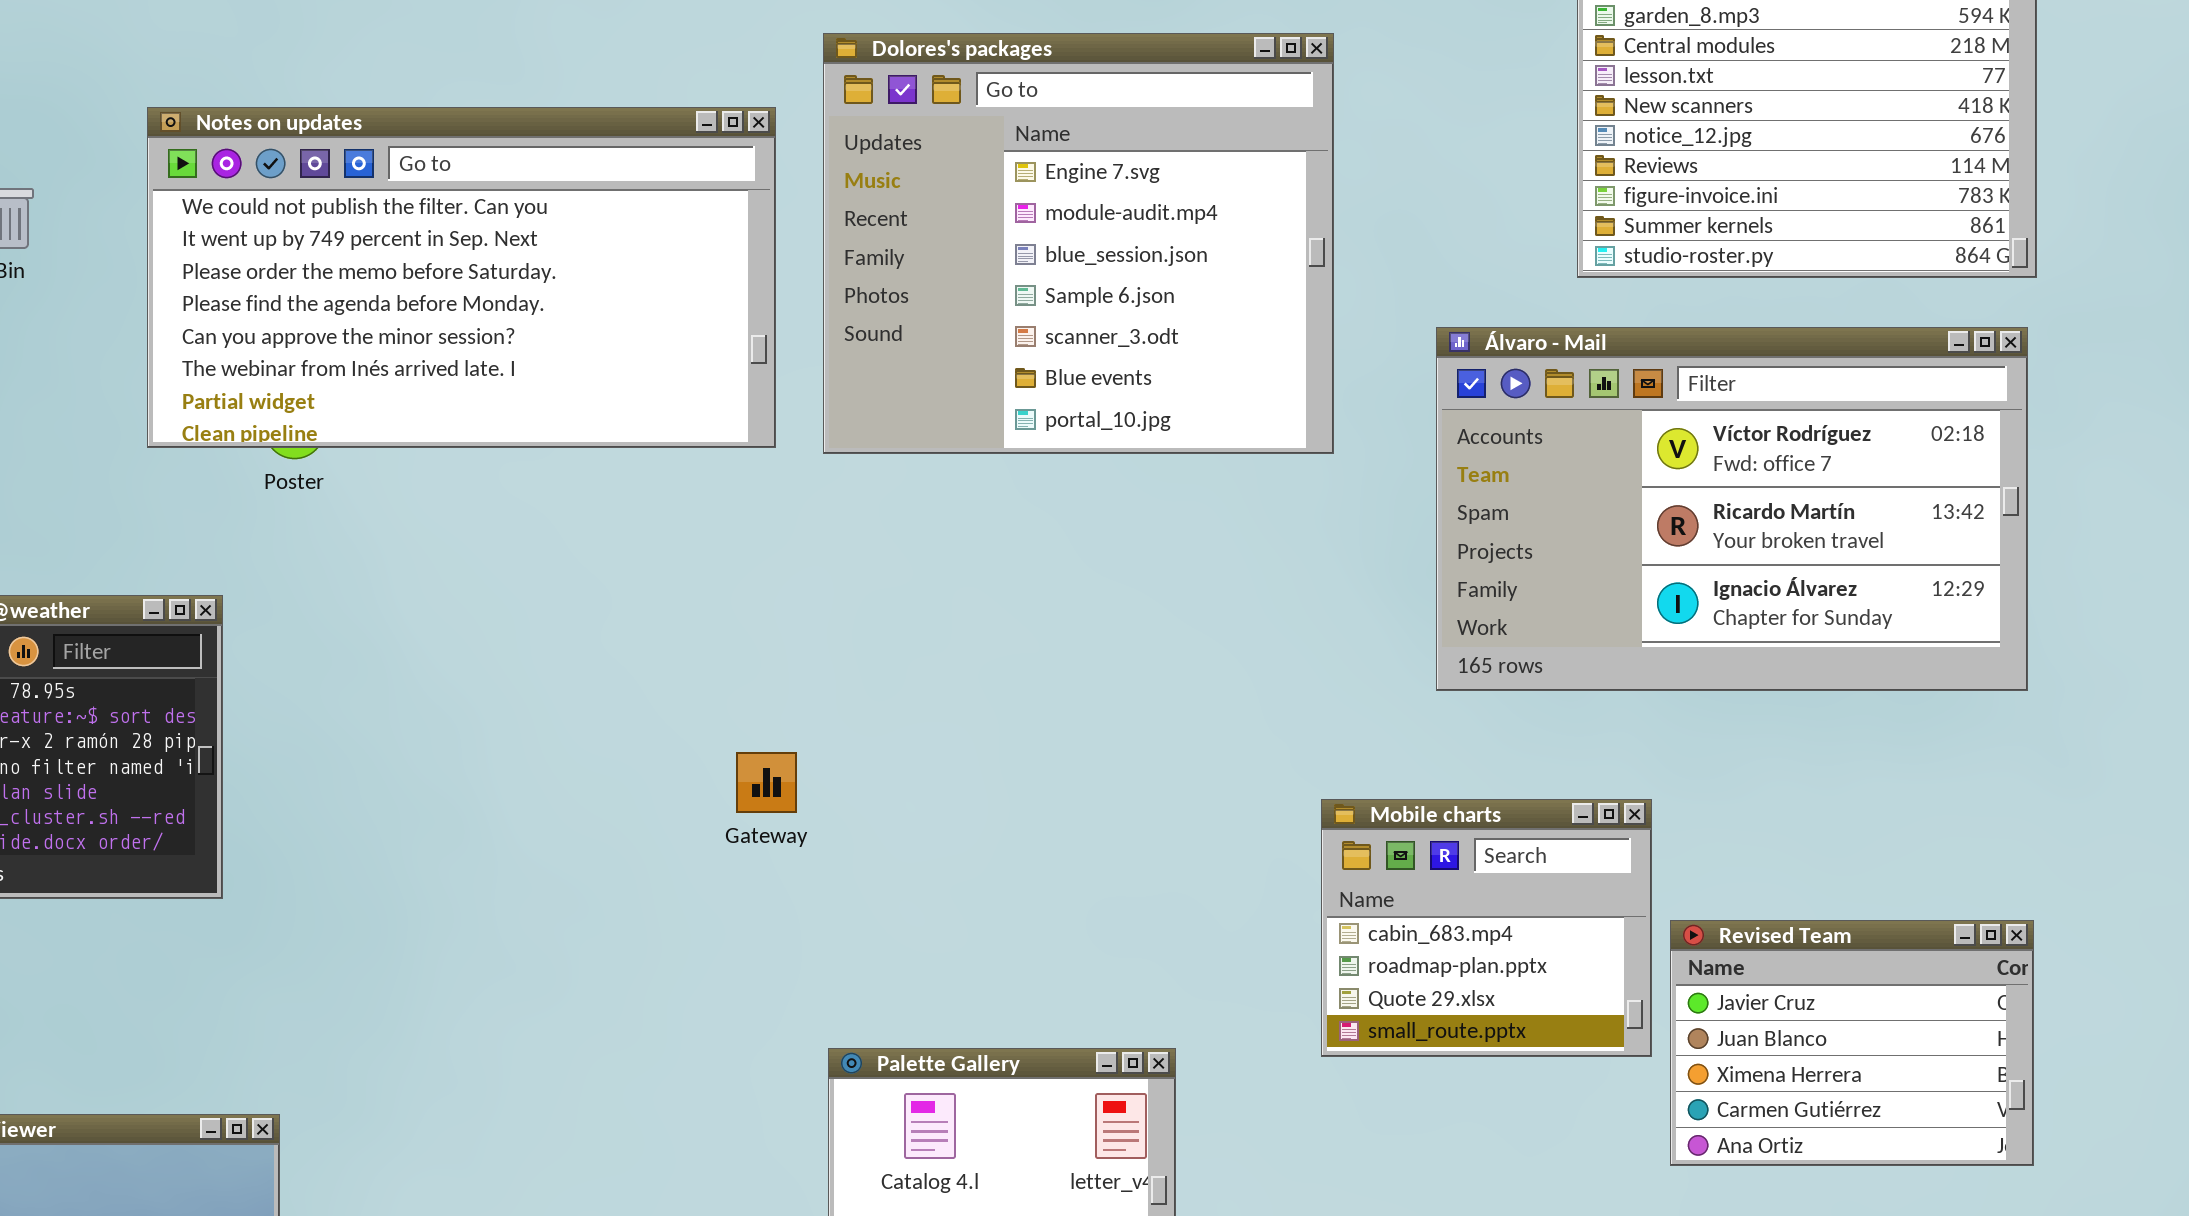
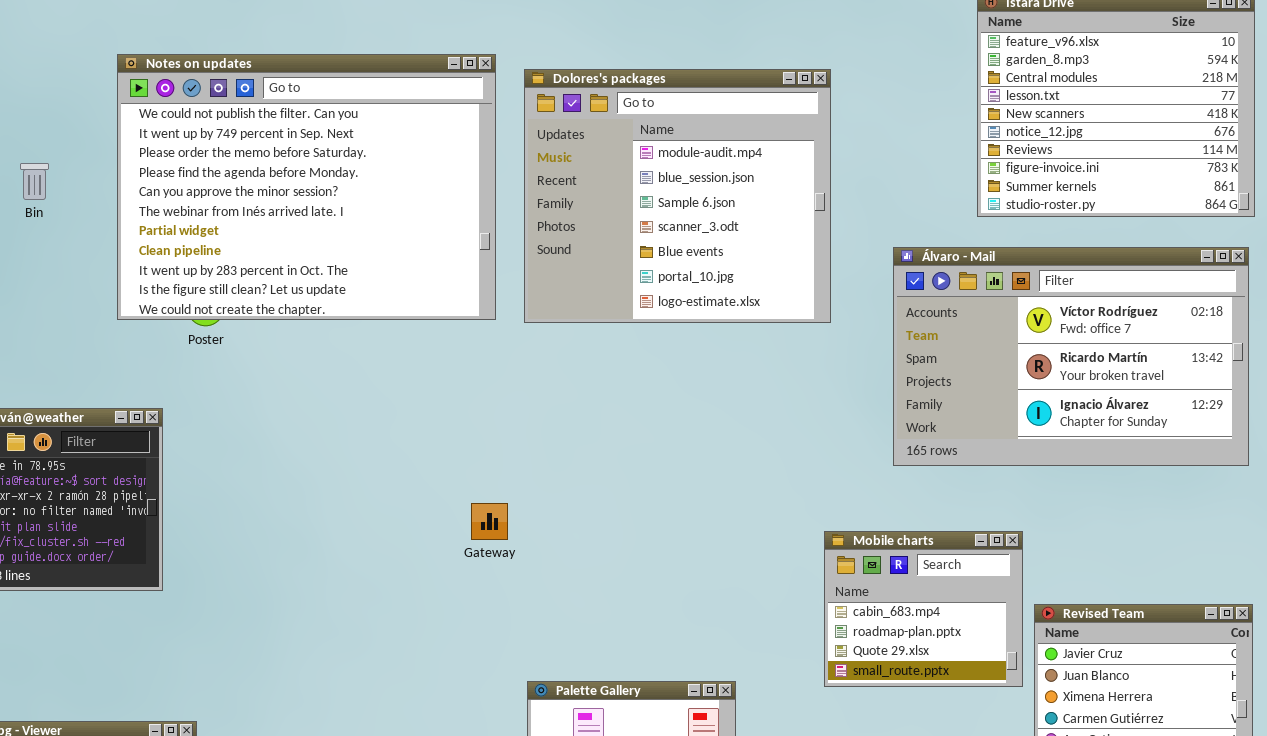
Dolores's packages: [823,33,1334,454] -> [524,69,831,323], scrolled down 1 row
Notes on updates: [147,107,776,448] -> [117,54,496,320], resized

